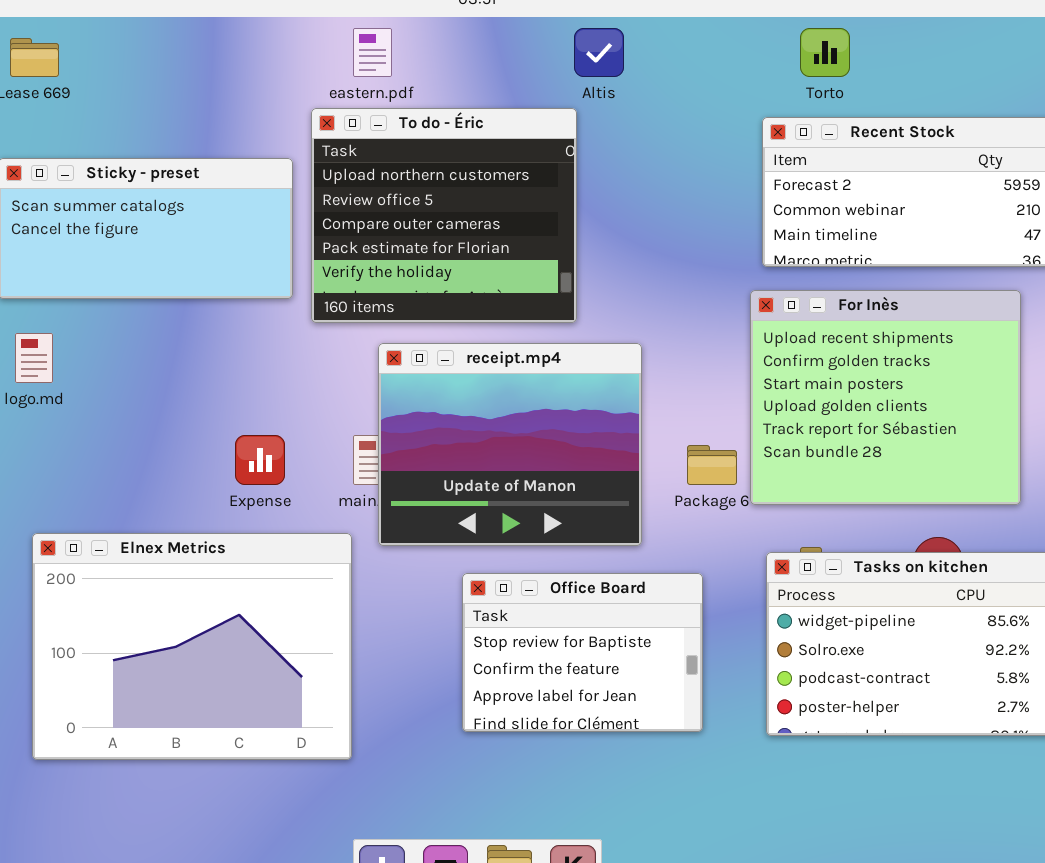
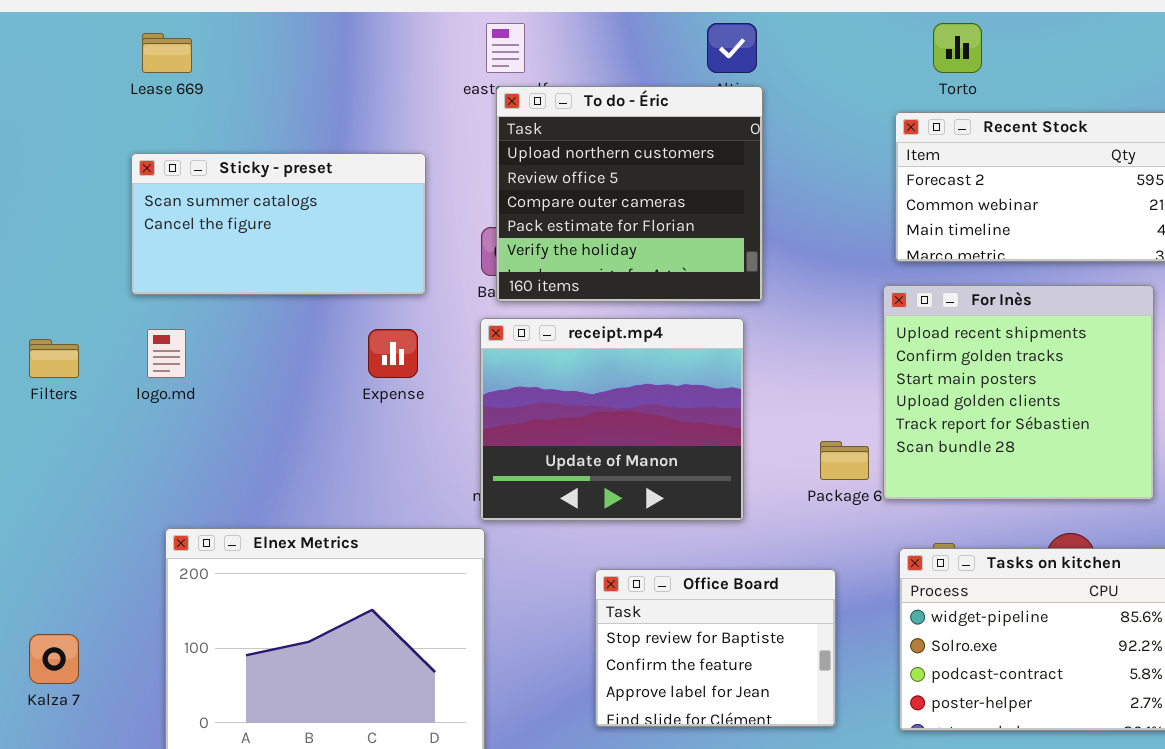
To do - Éric: [311,108,577,323] -> [496,86,763,302], moved
receipt.mp4: [378,343,642,546] -> [480,318,744,521], moved
Expense: [235,435,285,485] -> [368,329,418,378], moved

